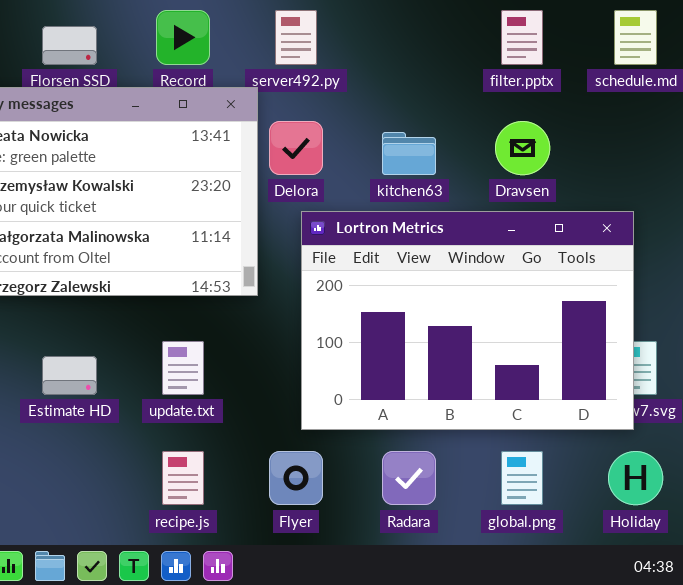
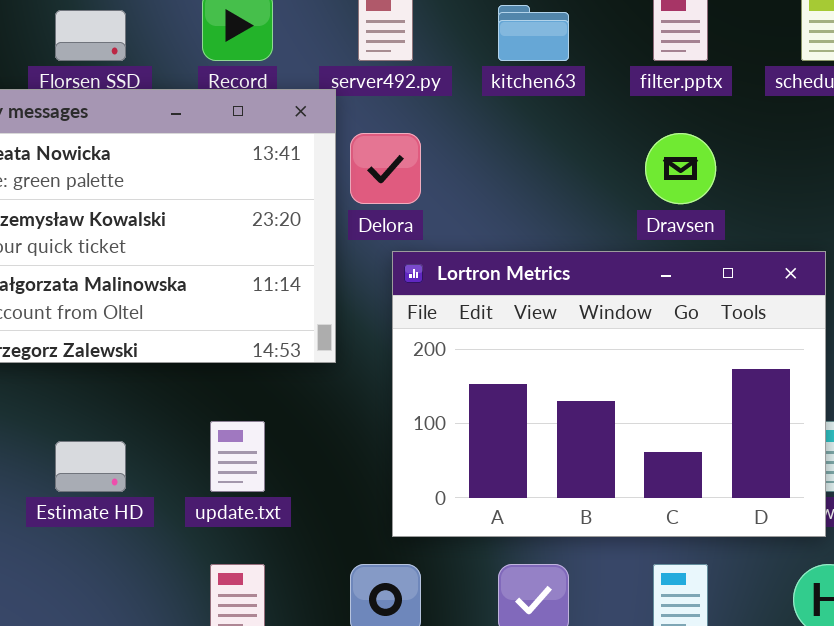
kitchen63: [382,132,436,175] -> [498,5,569,61], moved

